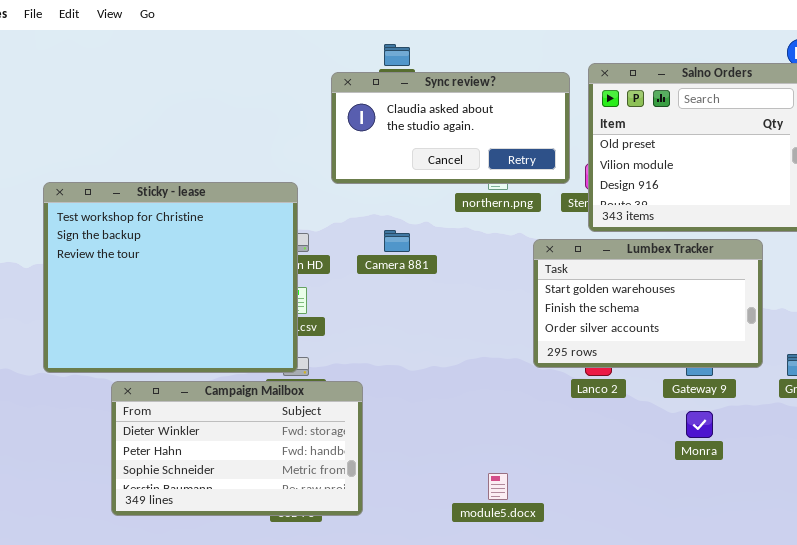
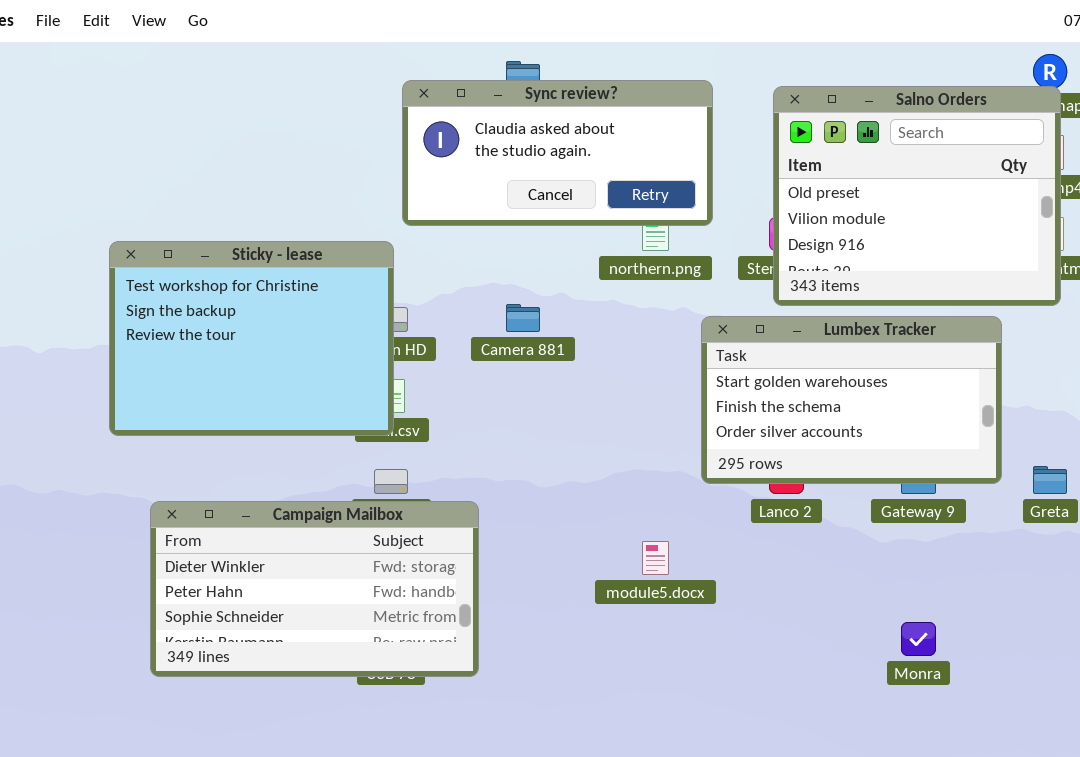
Sync review?: [331,72,570,184] -> [402,80,713,226], moved
Sticky - lease: [43,182,298,373] -> [109,241,394,436], resized
Monra: [686,411,713,438] -> [901,622,936,656], moved
module5.docx: [488,473,508,500] -> [642,541,669,575], moved

